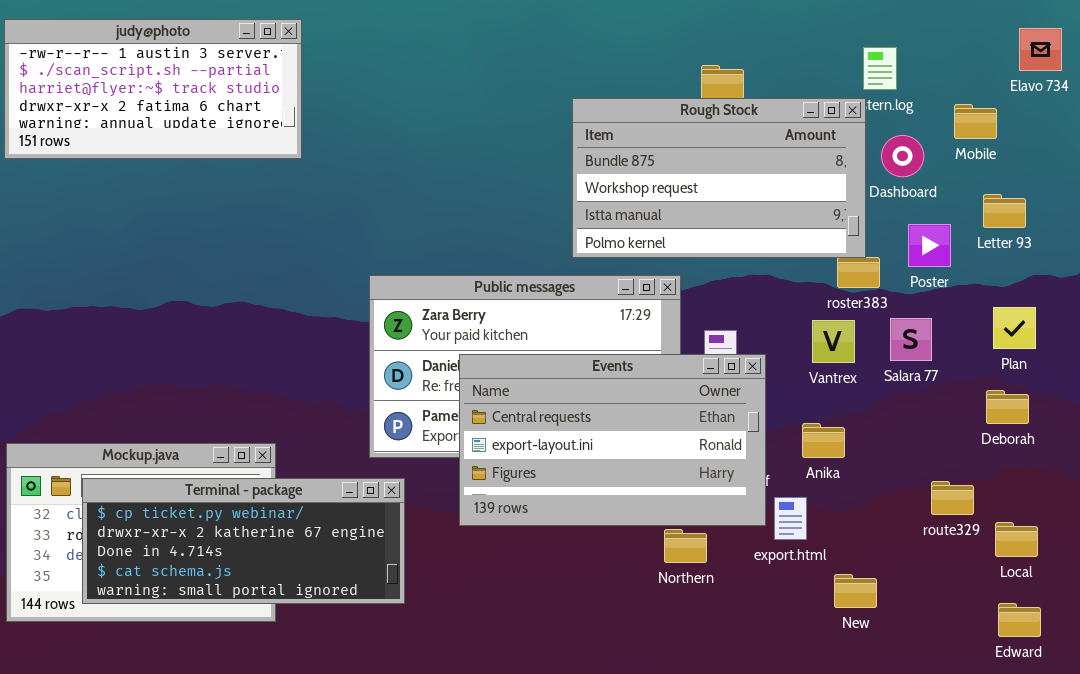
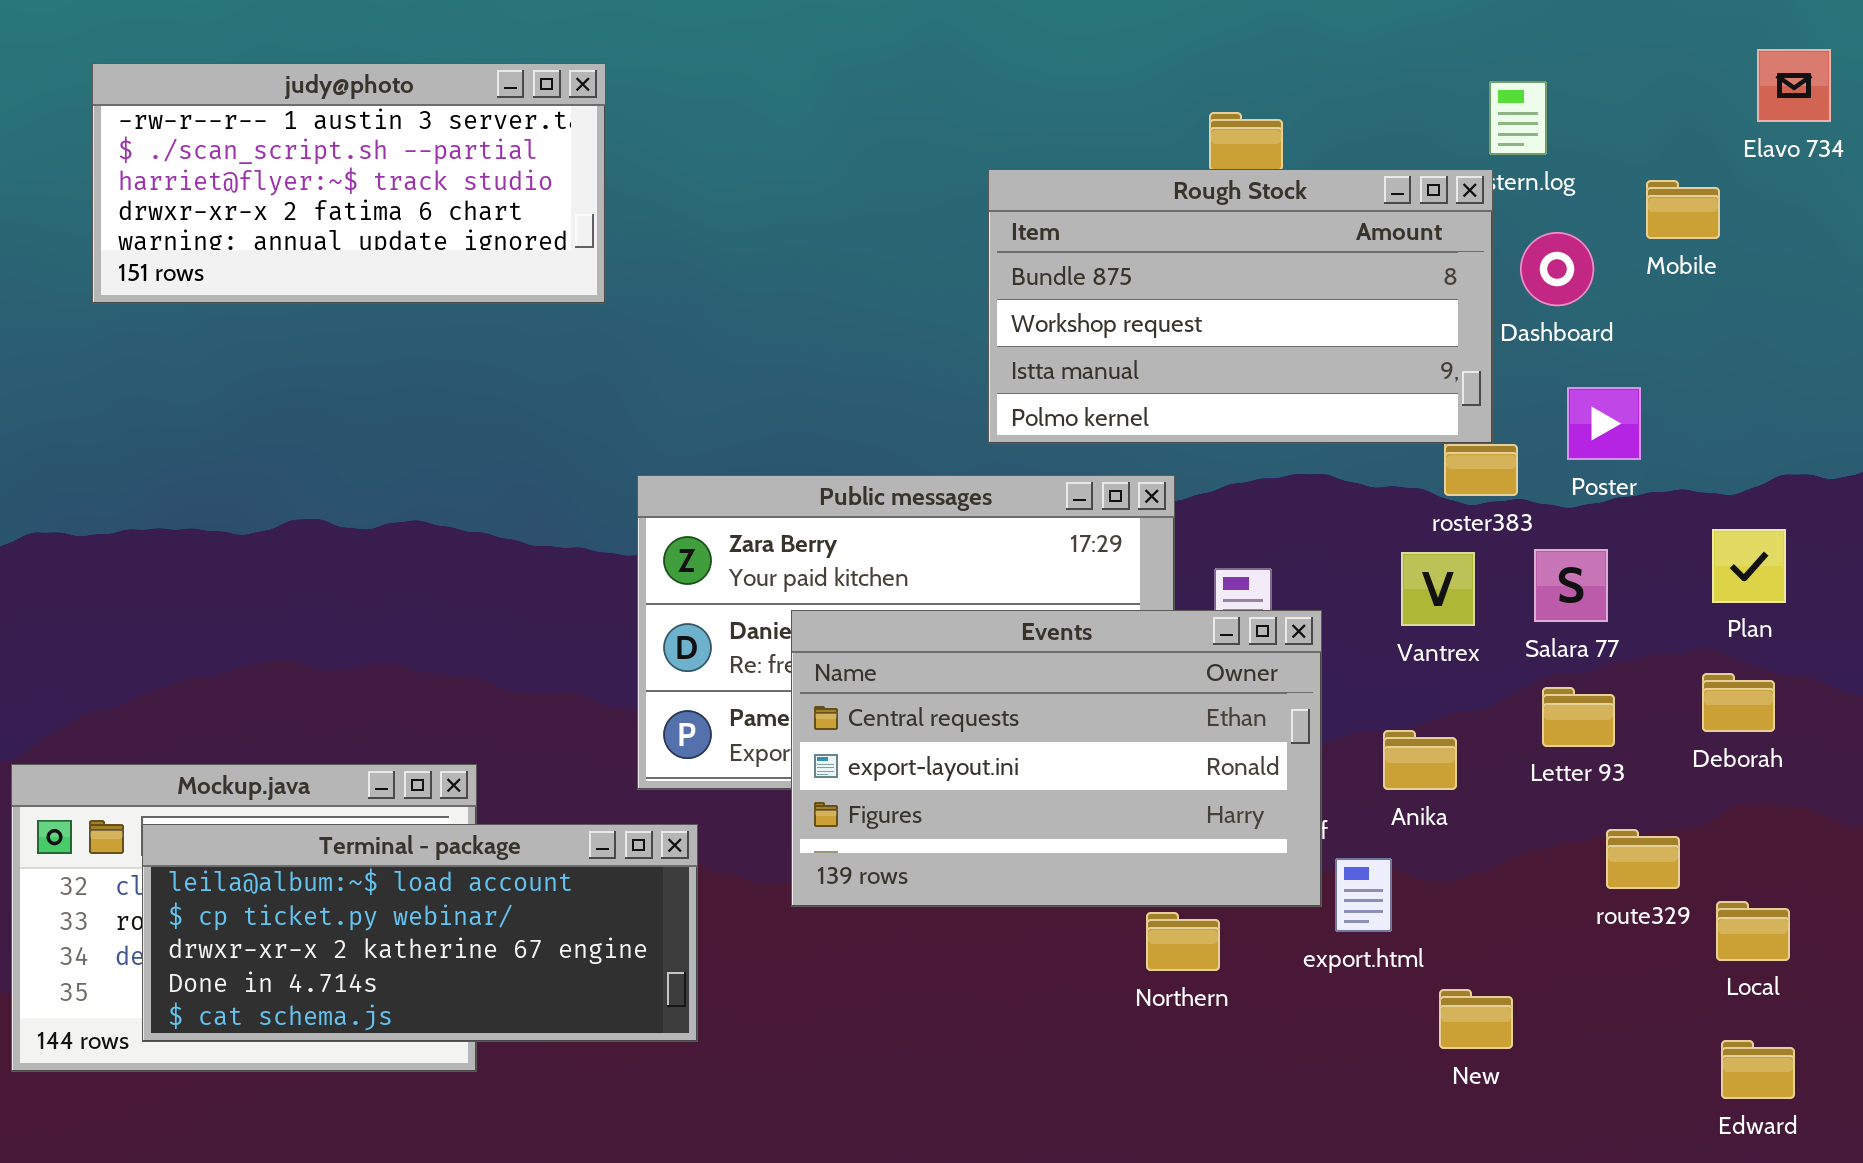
judy@photo: [4,19,302,159] -> [92,63,606,304], moved
Letter 93: [983,194,1026,228] -> [1542,687,1615,747], moved
Terminal - package: [82,478,405,604] -> [142,824,698,1042], scrolled up 1 row

